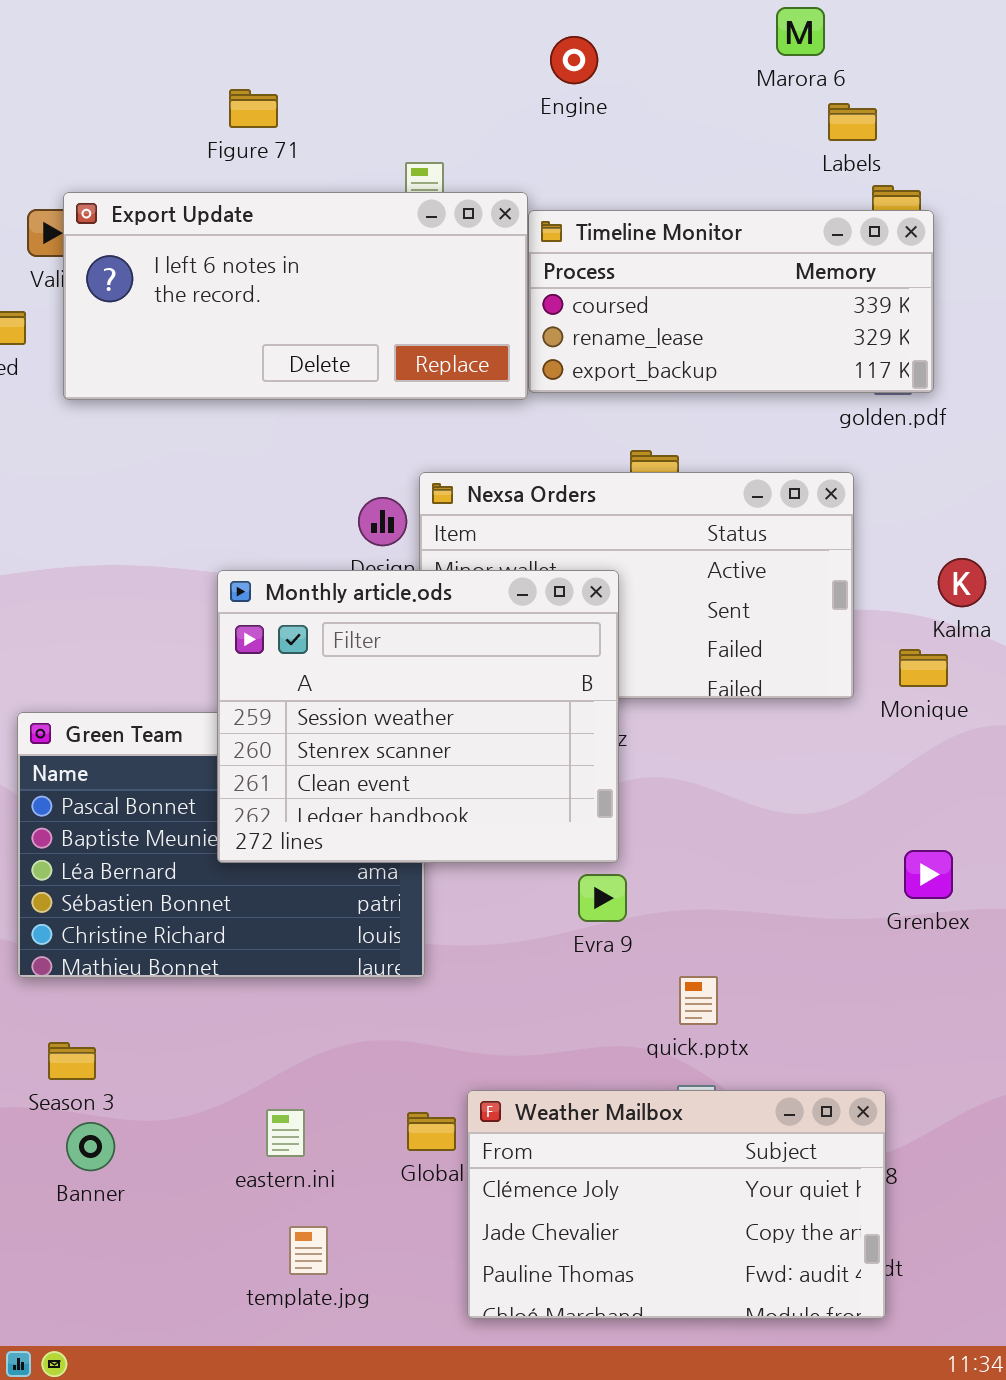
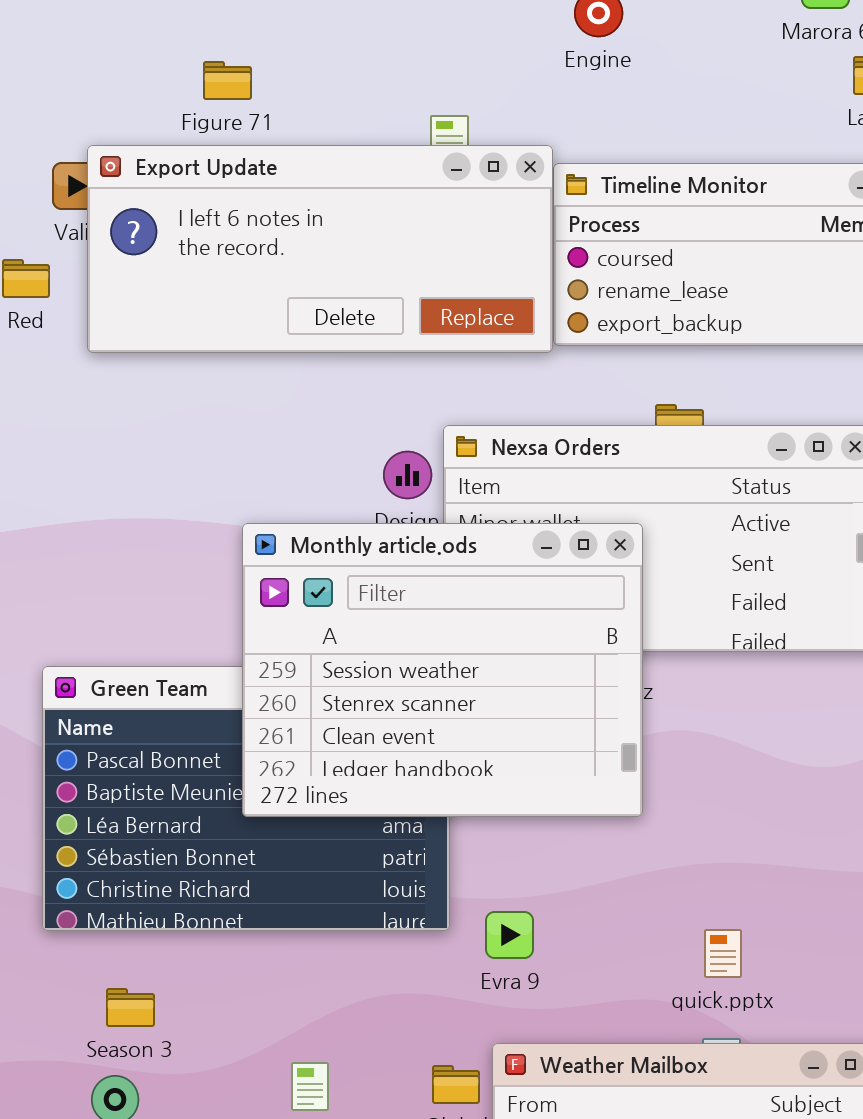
Figure 71: [229,89,278,128] -> [203,61,252,100], moved
Evra 9: [578,874,627,922] -> [485,911,534,959], moved
Season 3: [48,1042,96,1080] -> [106,988,155,1027], moved

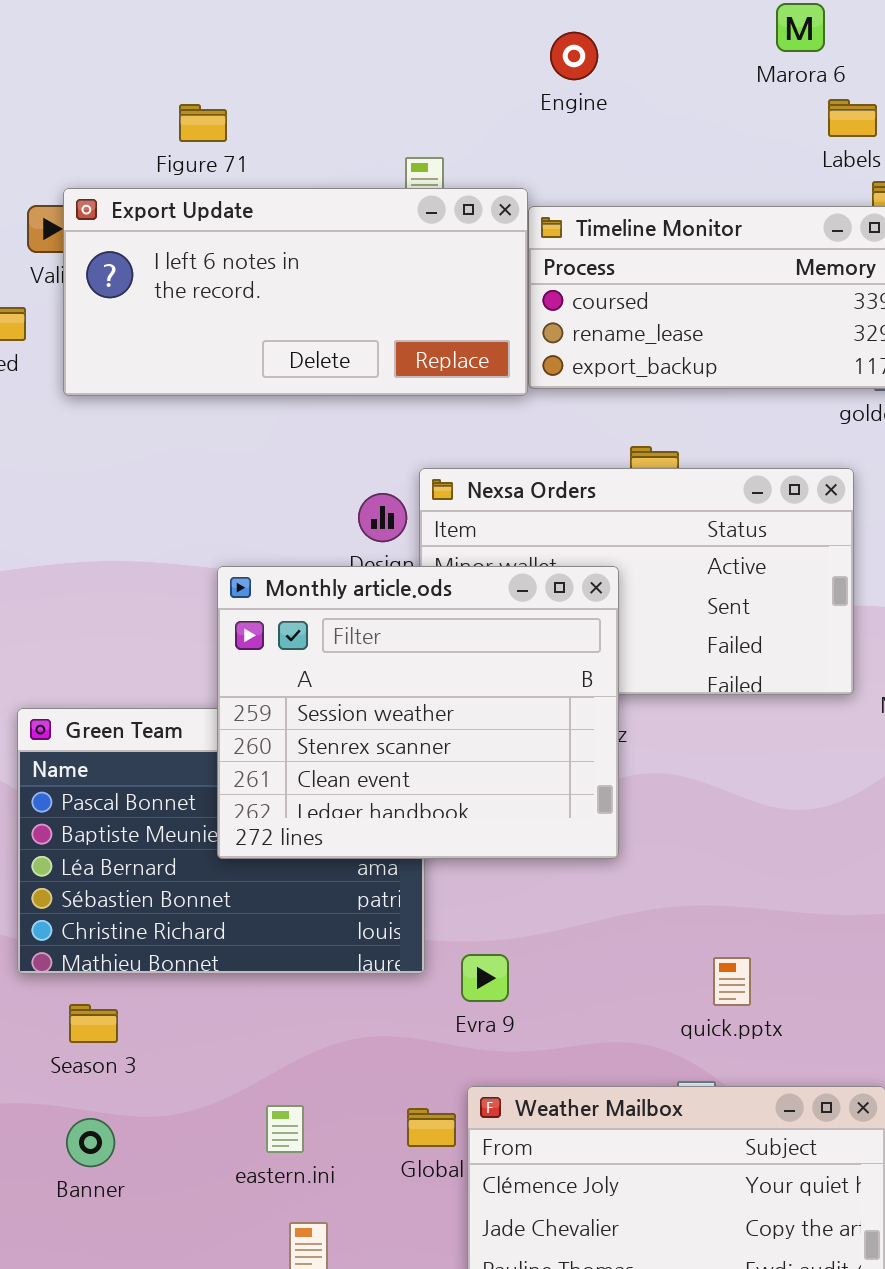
quick.pptx: [704,929,742,978] -> [713,957,751,1006], moved
Season 3: [106,988,155,1027] -> [69,1004,118,1043], moved

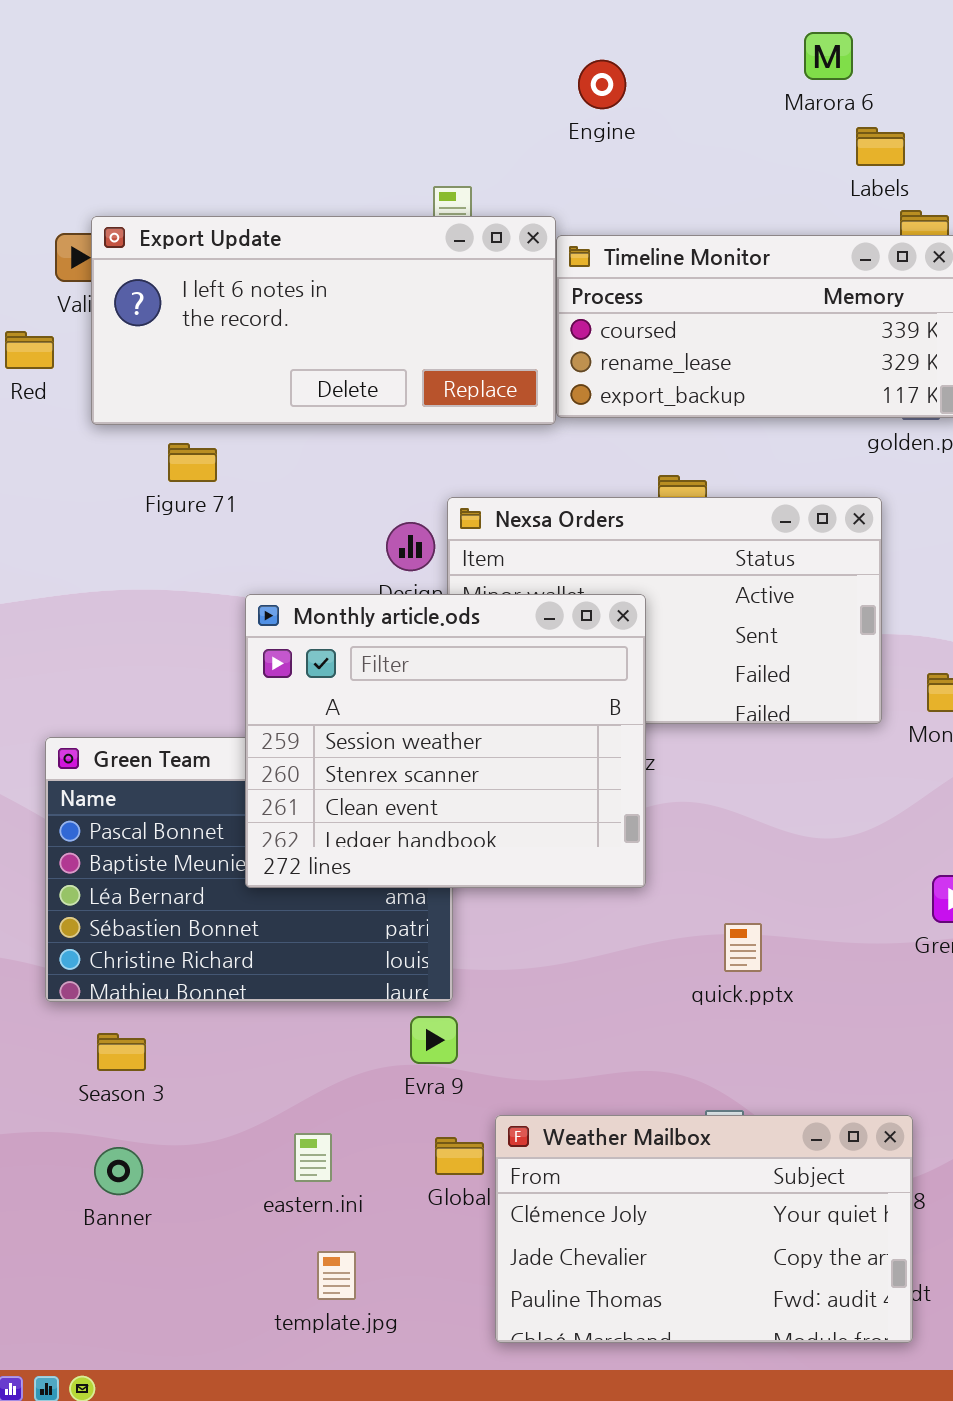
Figure 71: [179,104,227,142] -> [168,443,217,482], moved
Evra 9: [461,954,509,1002] -> [410,1016,458,1064], moved
quick.pptx: [713,957,751,1006] -> [724,923,762,972], moved

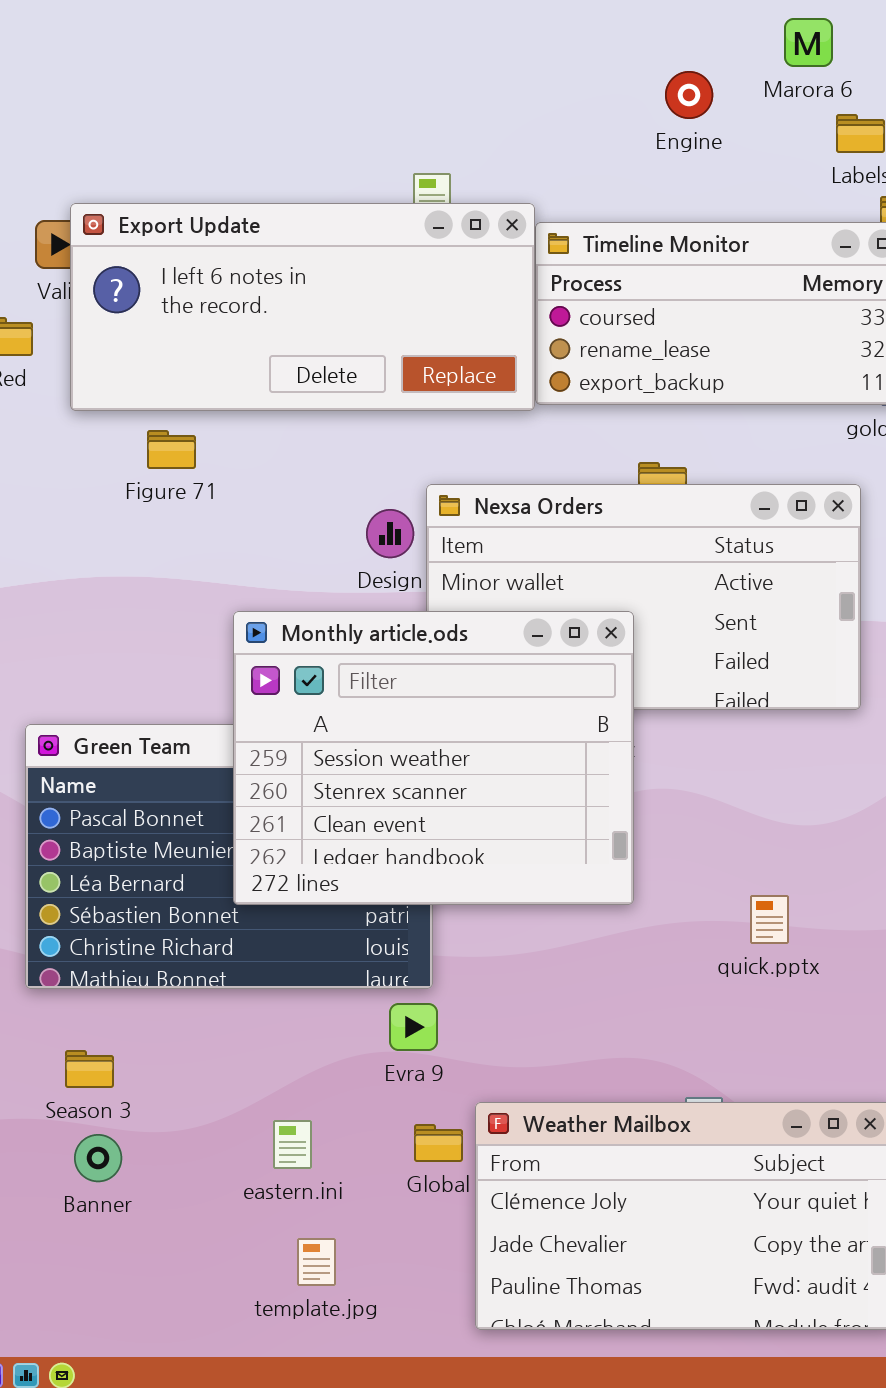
Engine: [578,60,626,109] -> [665,71,713,119], moved
Monthly article.ods: [245,594,646,888] -> [233,611,634,905], moved
quick.pptx: [724,923,762,972] -> [750,895,789,944], moved
Season 3: [97,1033,146,1071] -> [65,1050,114,1088], moved

